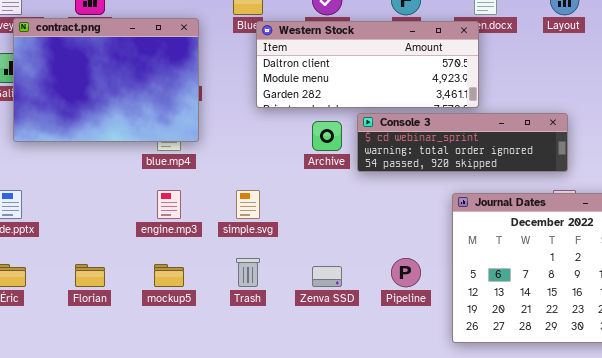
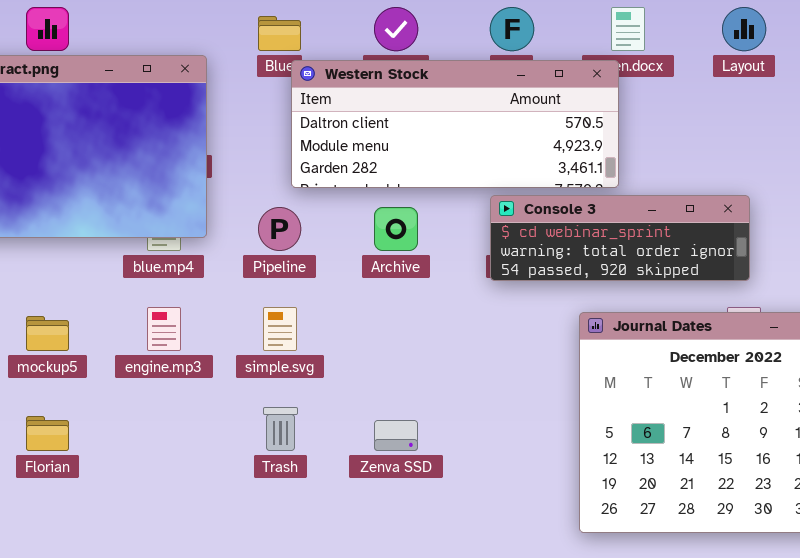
Console 3: [357,113,568,172] -> [490,195,750,281], resized
Pipeline: [391,258,421,287] -> [258,207,301,251], moved
mockup5: [154,264,184,287] -> [26,316,69,351], moved

